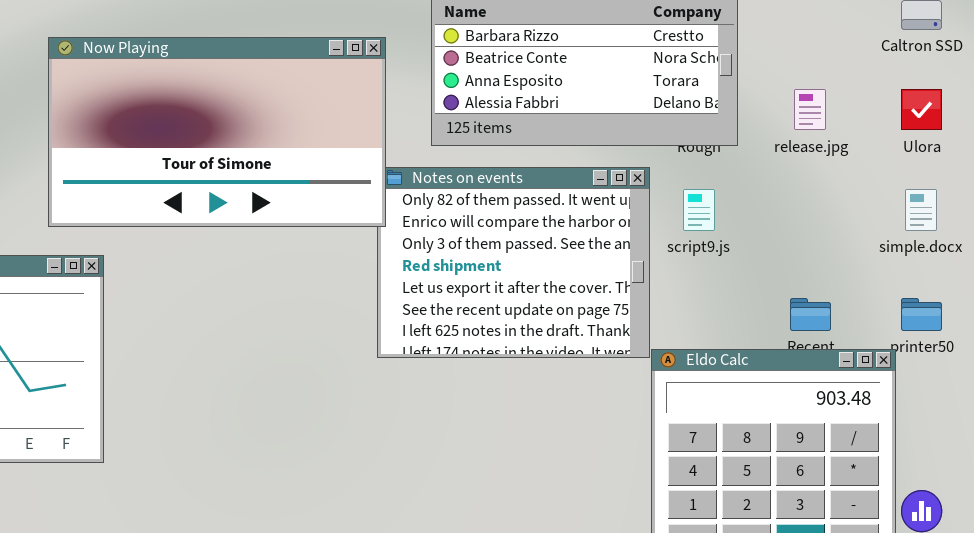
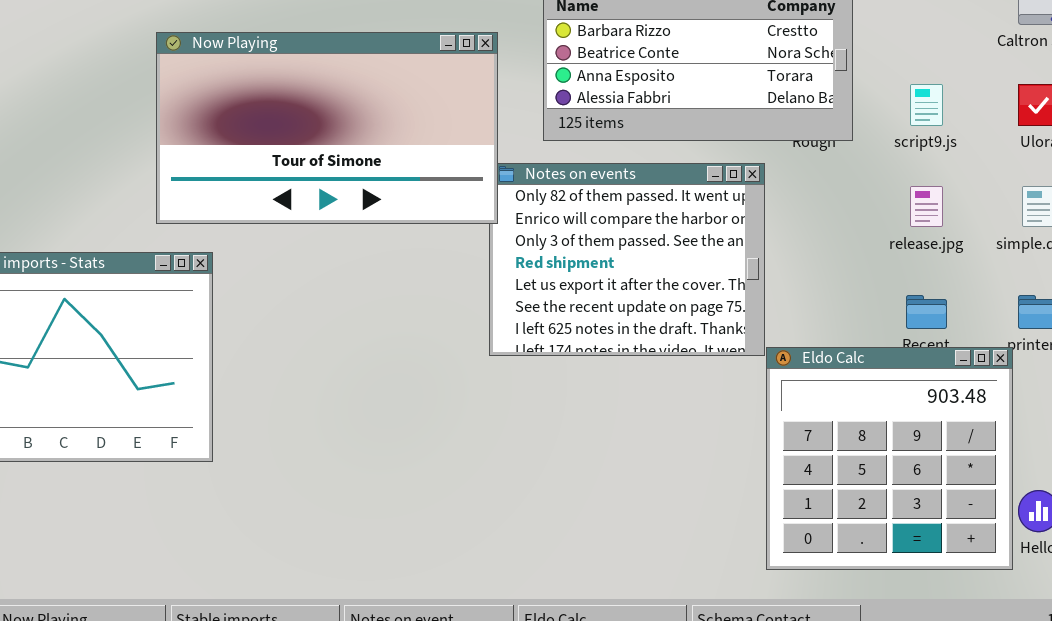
release.jpg: [794,89,826,130] -> [910,186,943,227], moved
script9.js: [683,189,715,231] -> [910,84,943,126], moved

